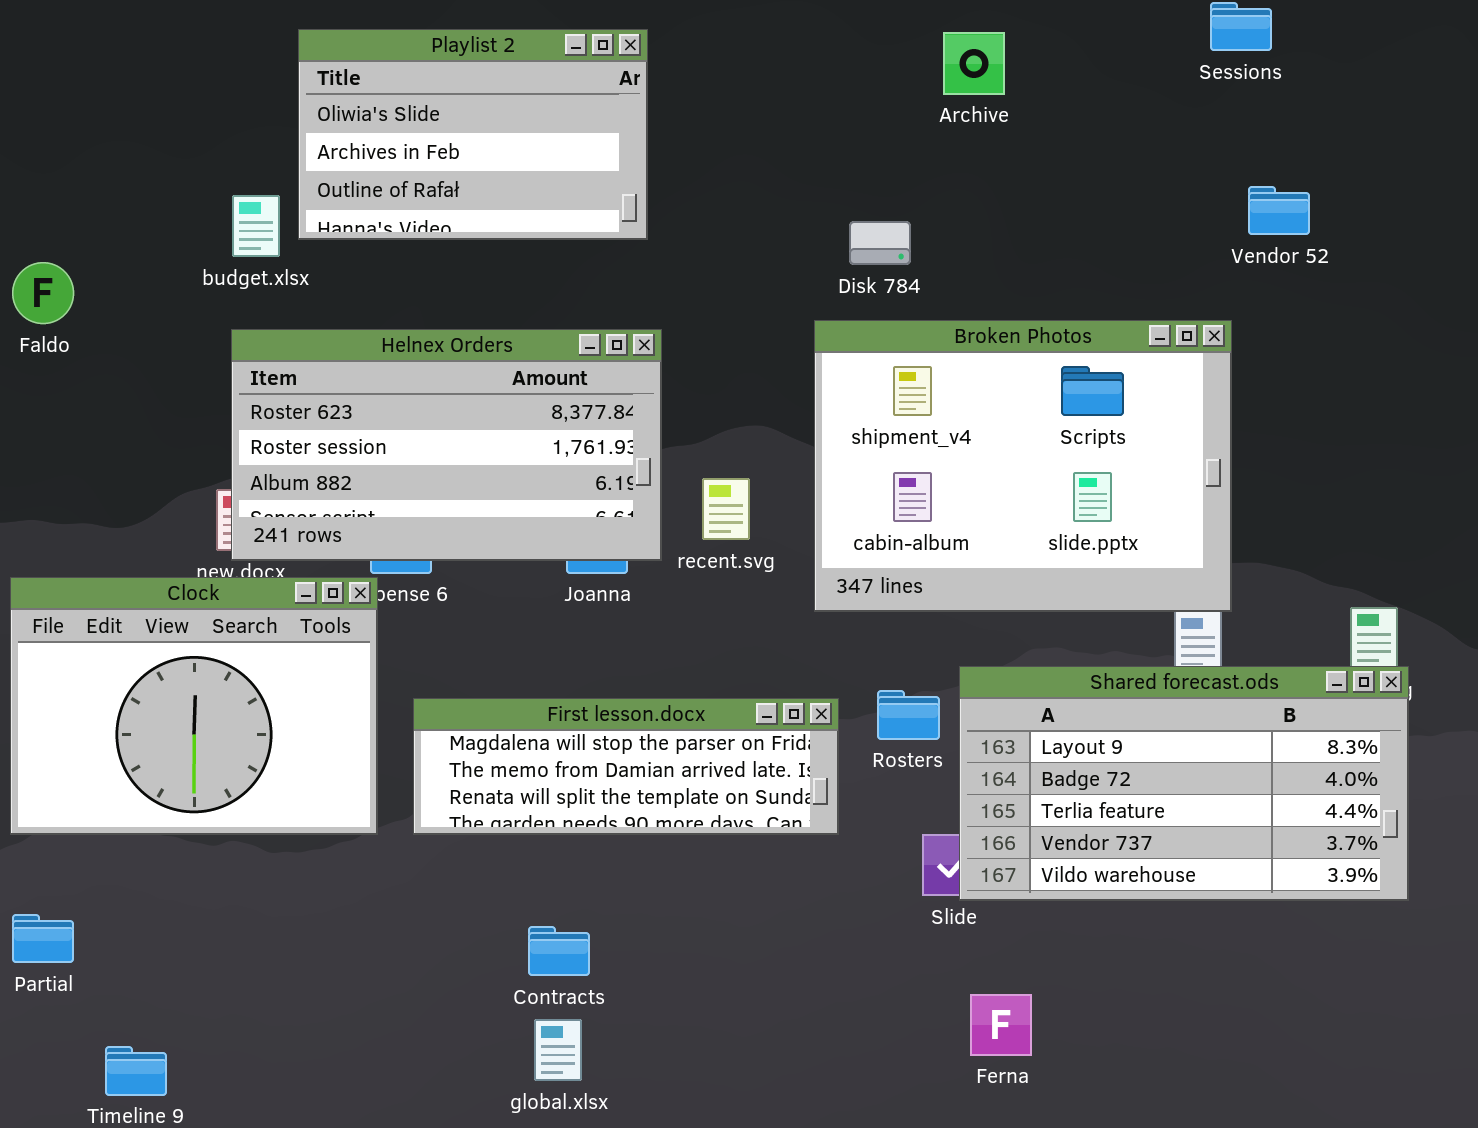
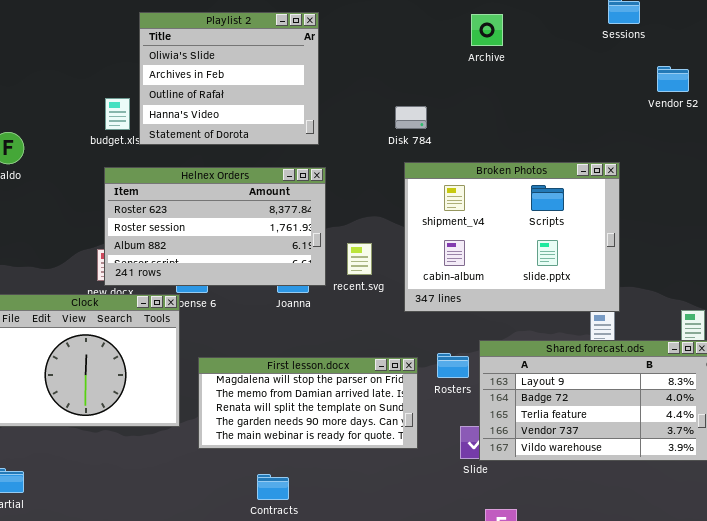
Playlist 2: [298,29,648,240] -> [139,12,319,145], resized
Vendor 52: [1248,186,1310,235] -> [657,66,689,92], moved
Disk 784: [849,221,911,265] -> [395,106,427,129], moved
First lesson.docx: [413,698,839,835] -> [198,357,418,449], resized

